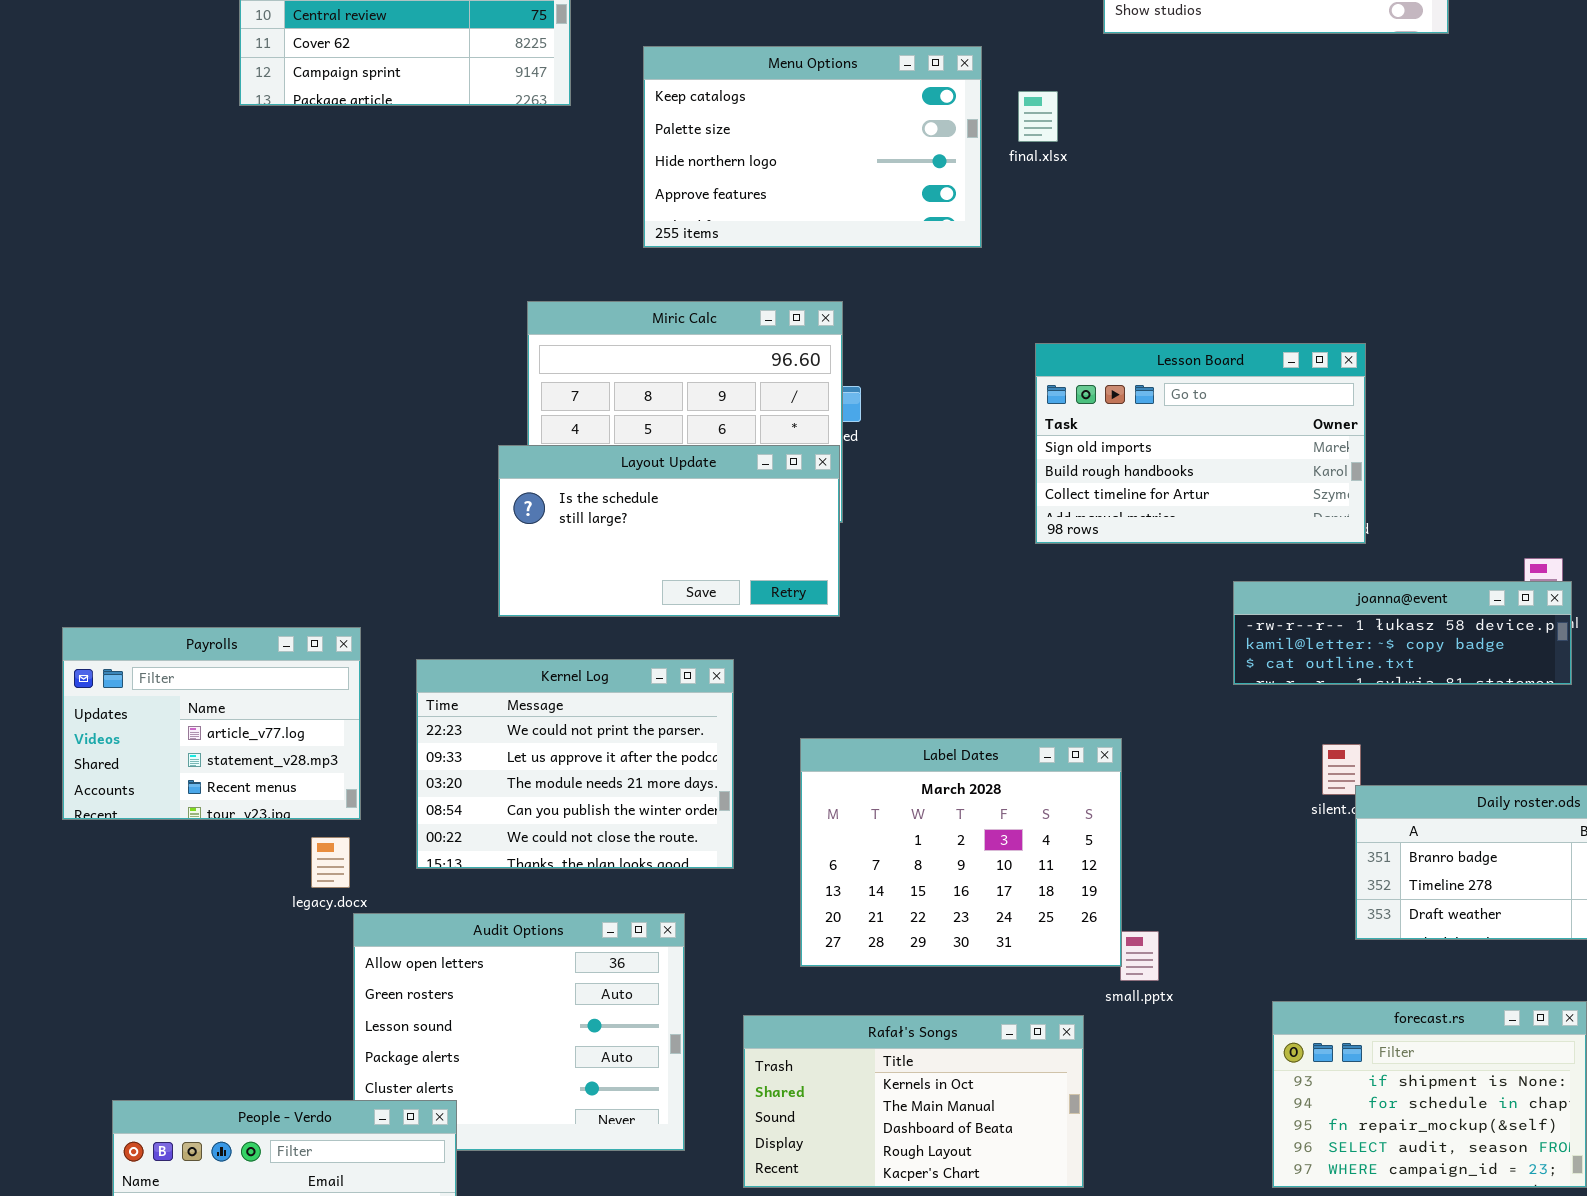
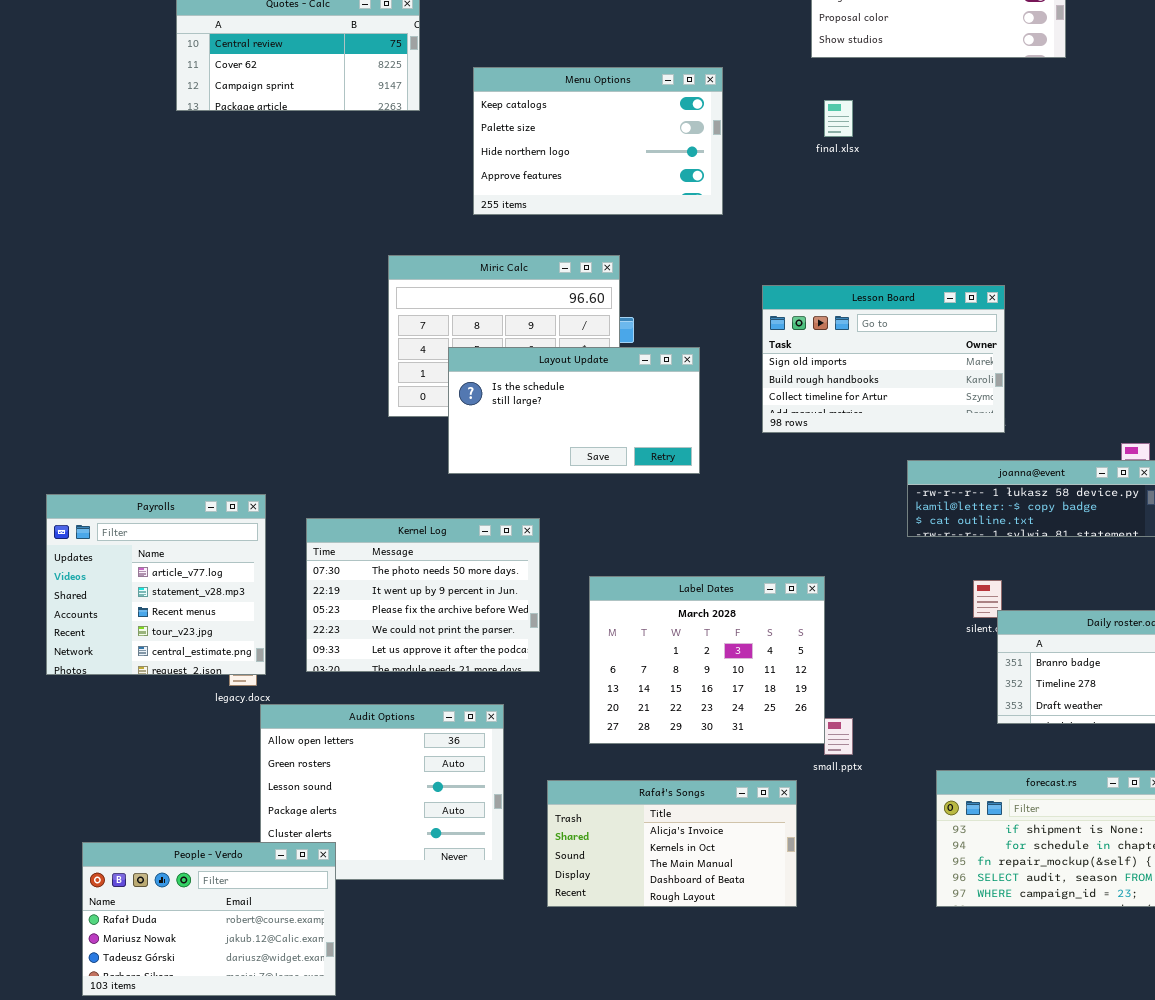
final.xlsx: [1018,91,1058,142] -> [824,100,853,137], moved
Layout Update: [498,445,840,617] -> [448,347,700,474], moved
Payrolls: [62,627,361,820] -> [46,494,266,675], resized
Kernel Log: [416,659,734,869] -> [306,518,540,672], scrolled up 3 rows
Rafał's Songs: [743,1015,1084,1188] -> [547,780,797,907], scrolled up 1 row

